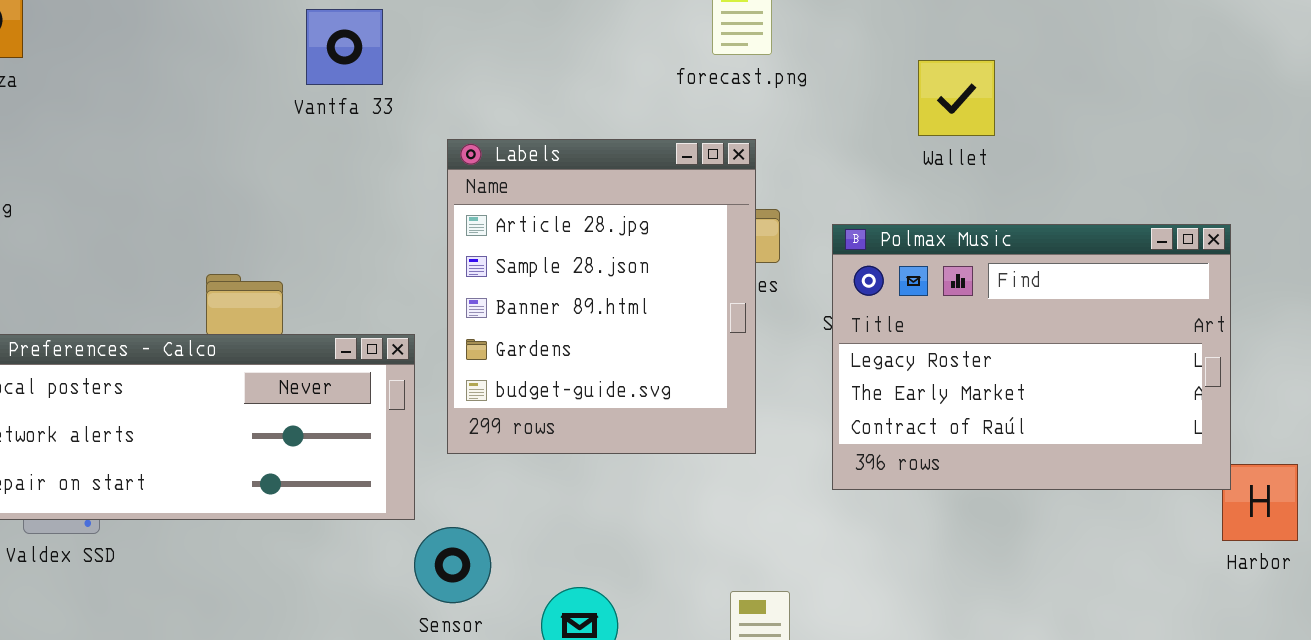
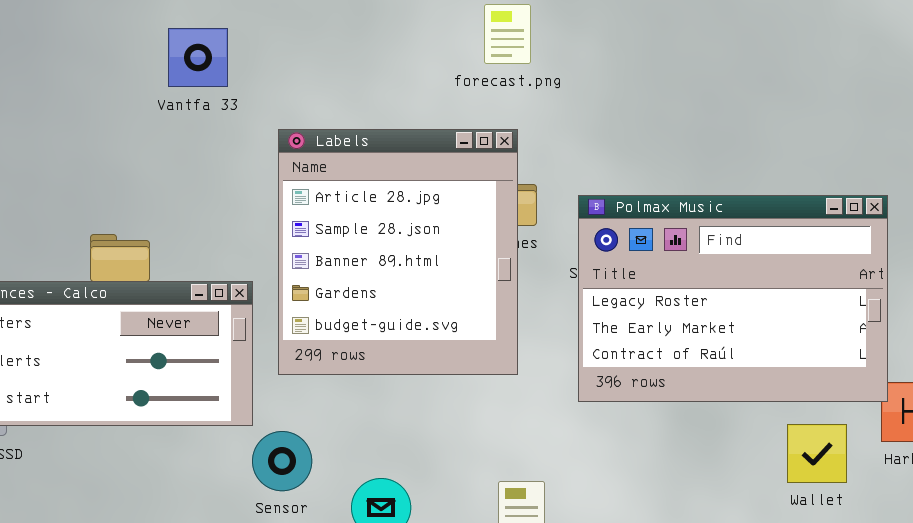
Wallet: [918,60,995,136] -> [787,424,847,483], moved

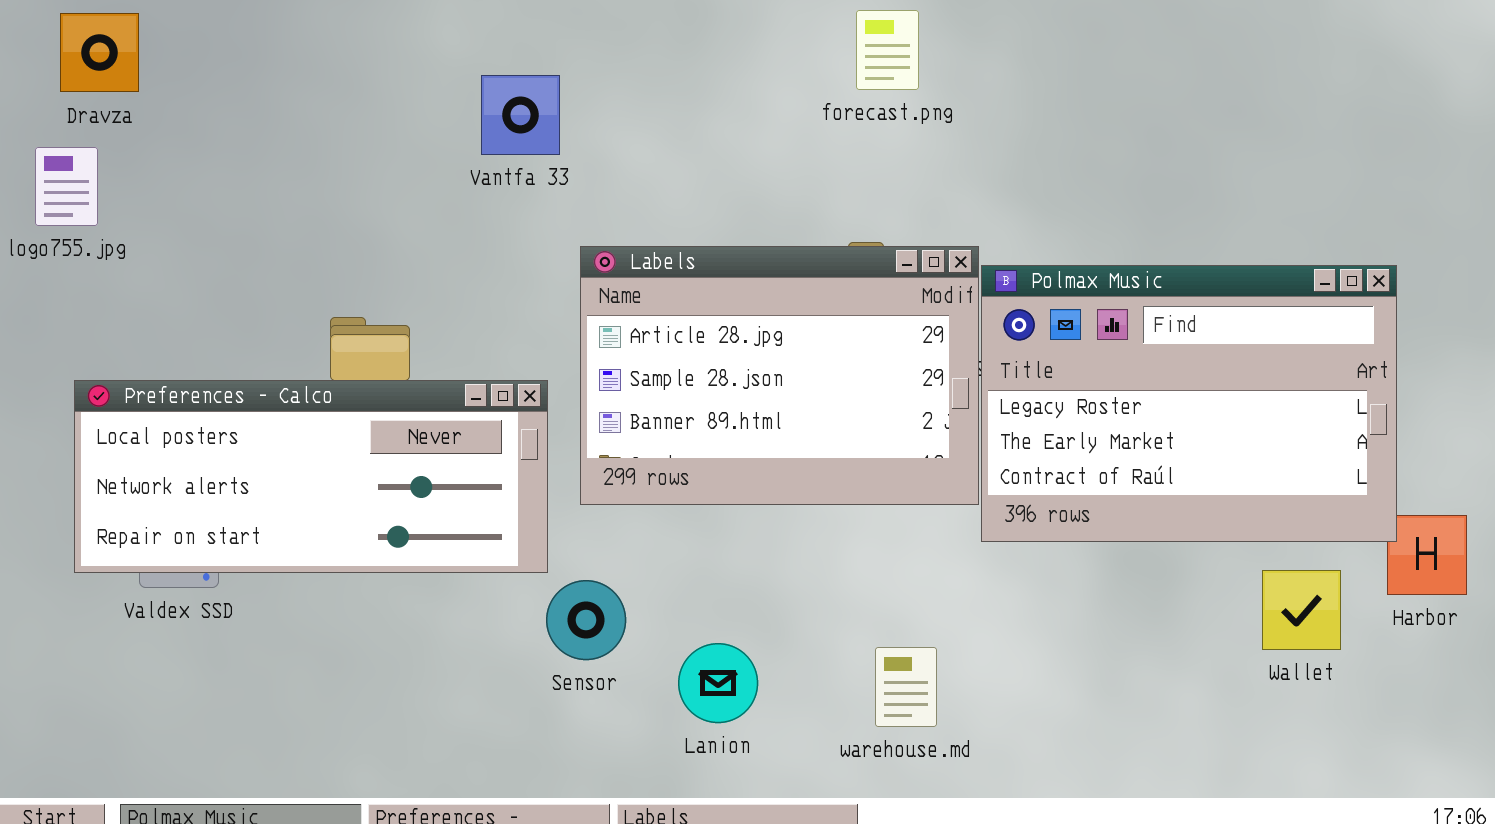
Vantfa 33: [168,28,228,87] -> [481,75,560,155], moved
Labels: [278,129,518,375] -> [580,246,979,505], resized

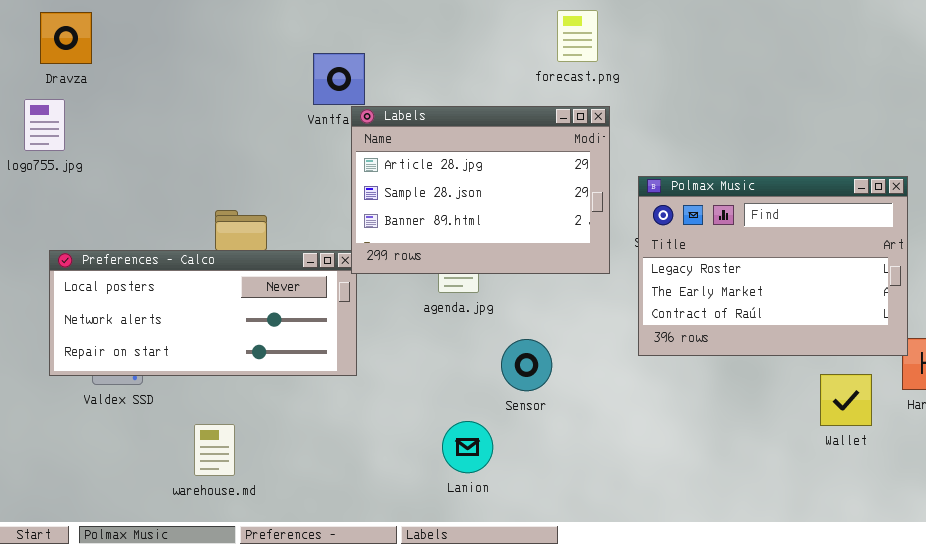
Labels: [580,246,979,505] -> [351,106,610,274], moved
Sensor: [546,580,626,660] -> [501,339,552,391], moved
warehouse.md: [875,647,937,727] -> [194,424,235,476], moved

